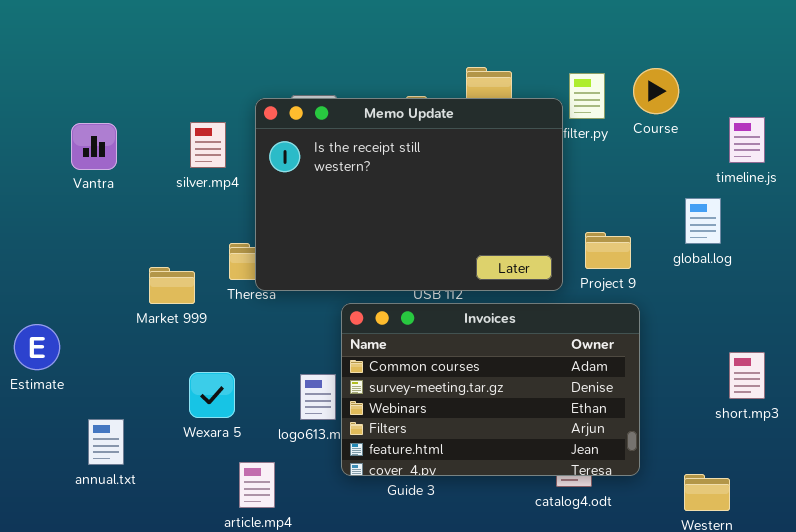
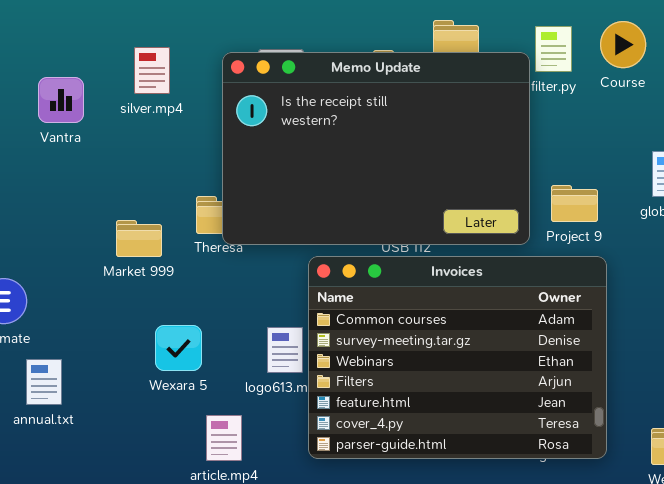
silver.mp4: [190,122,226,168] -> [134,47,170,94], moved
Invoices: [341,303,640,476] -> [308,256,607,459], resized
annual.txt: [88,419,124,465] -> [26,359,62,405], moved

